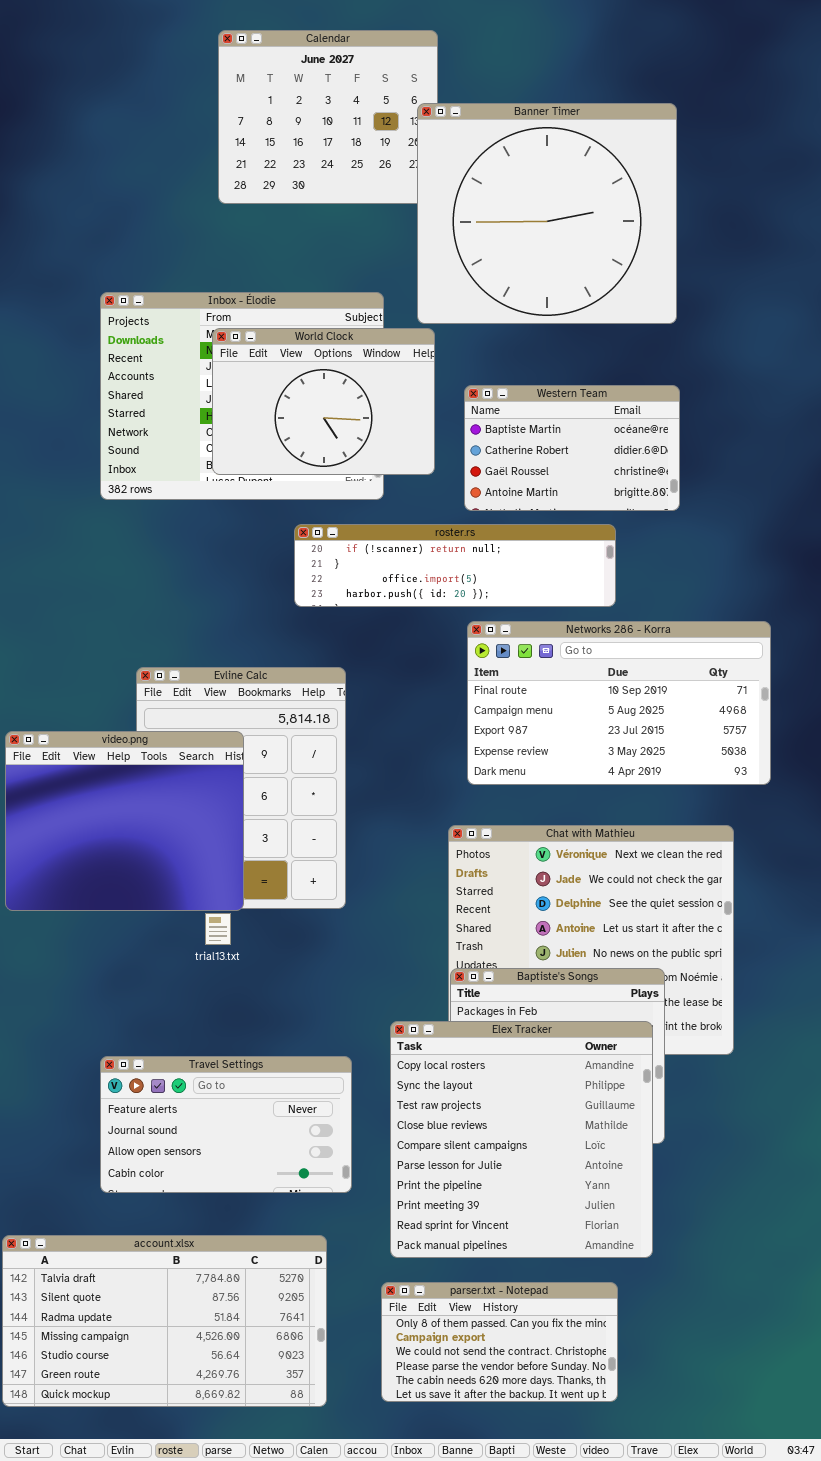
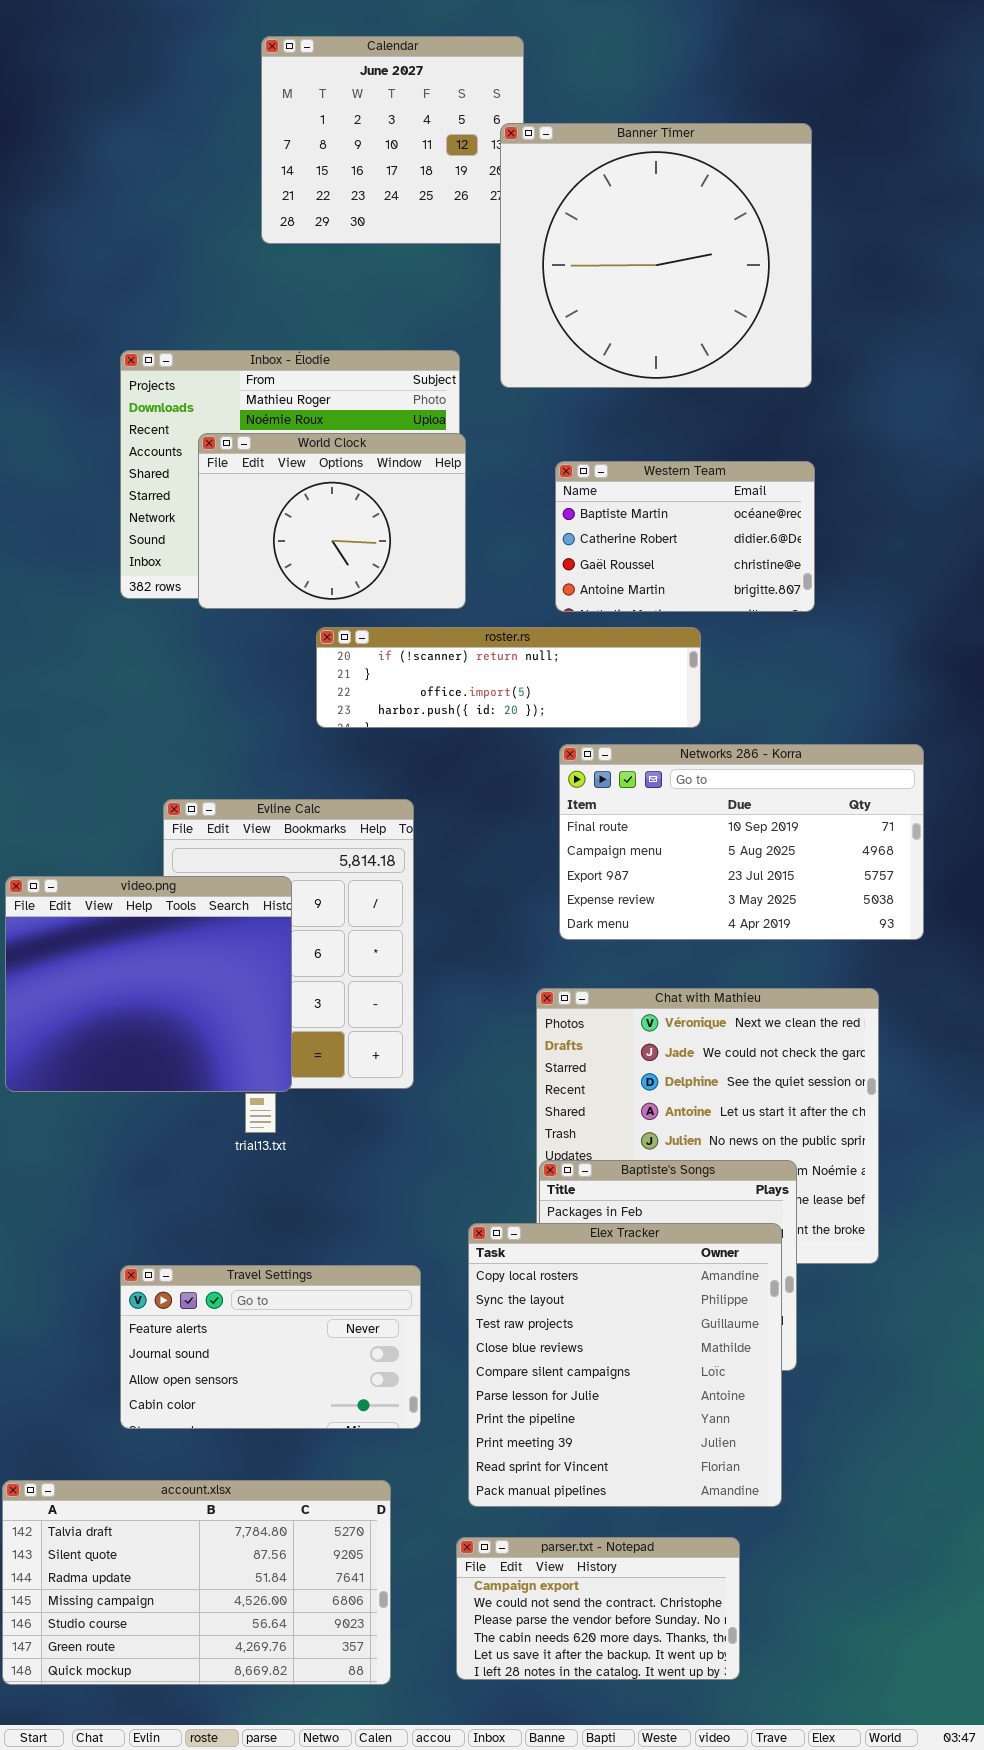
World Clock: [212,328,435,475] -> [198,433,466,609], moved
roster.rs: [294,524,616,607] -> [316,627,701,728], moved
parser.txt - Notepad: [381,1282,618,1402] -> [456,1537,740,1680], scrolled down 1 row

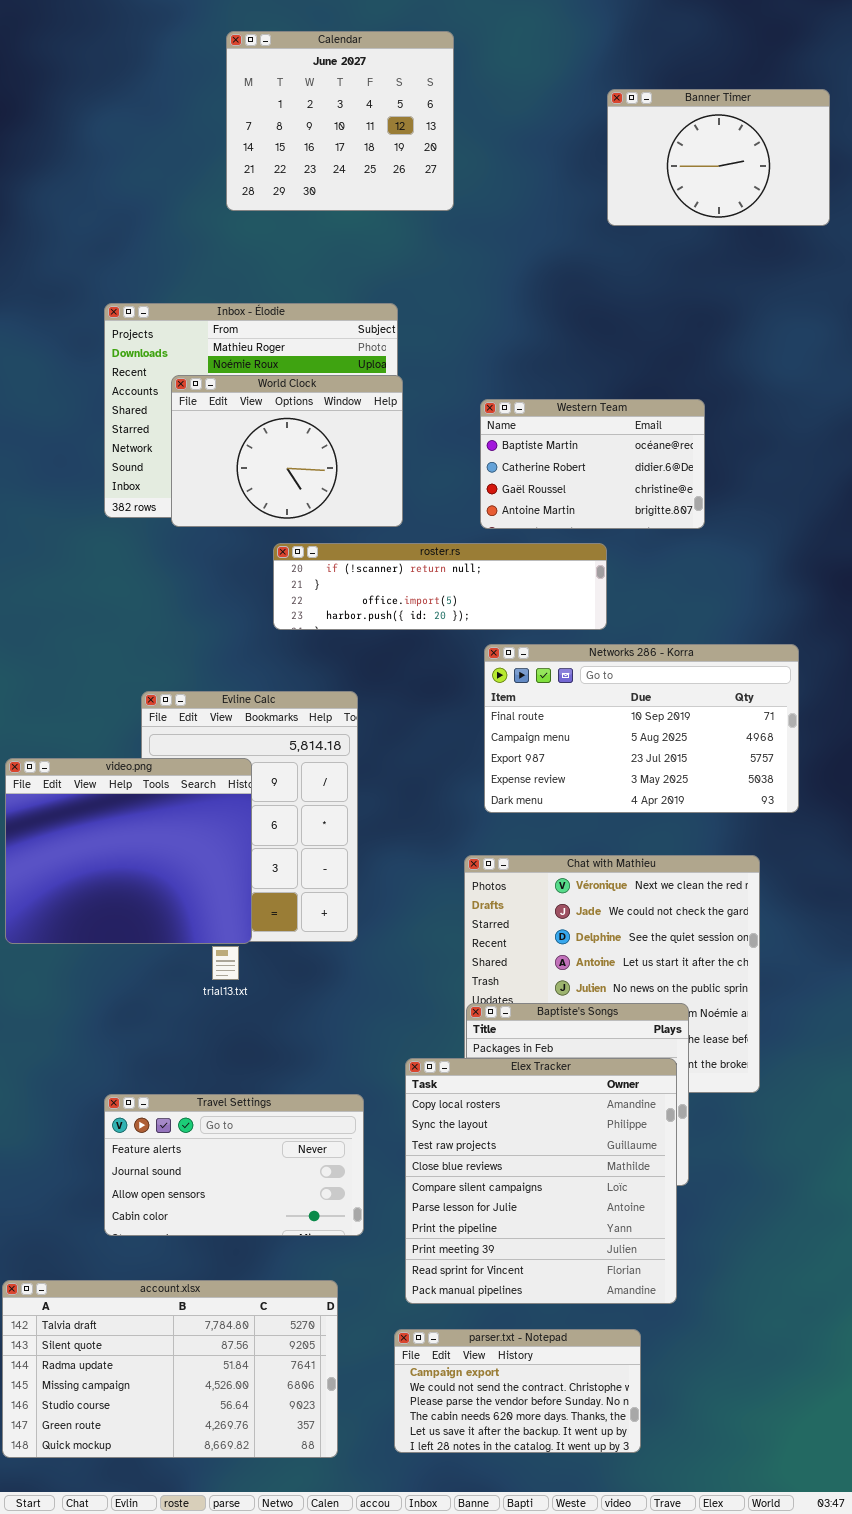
Banner Timer: [500,123,812,388] -> [607,89,830,226], moved, resized

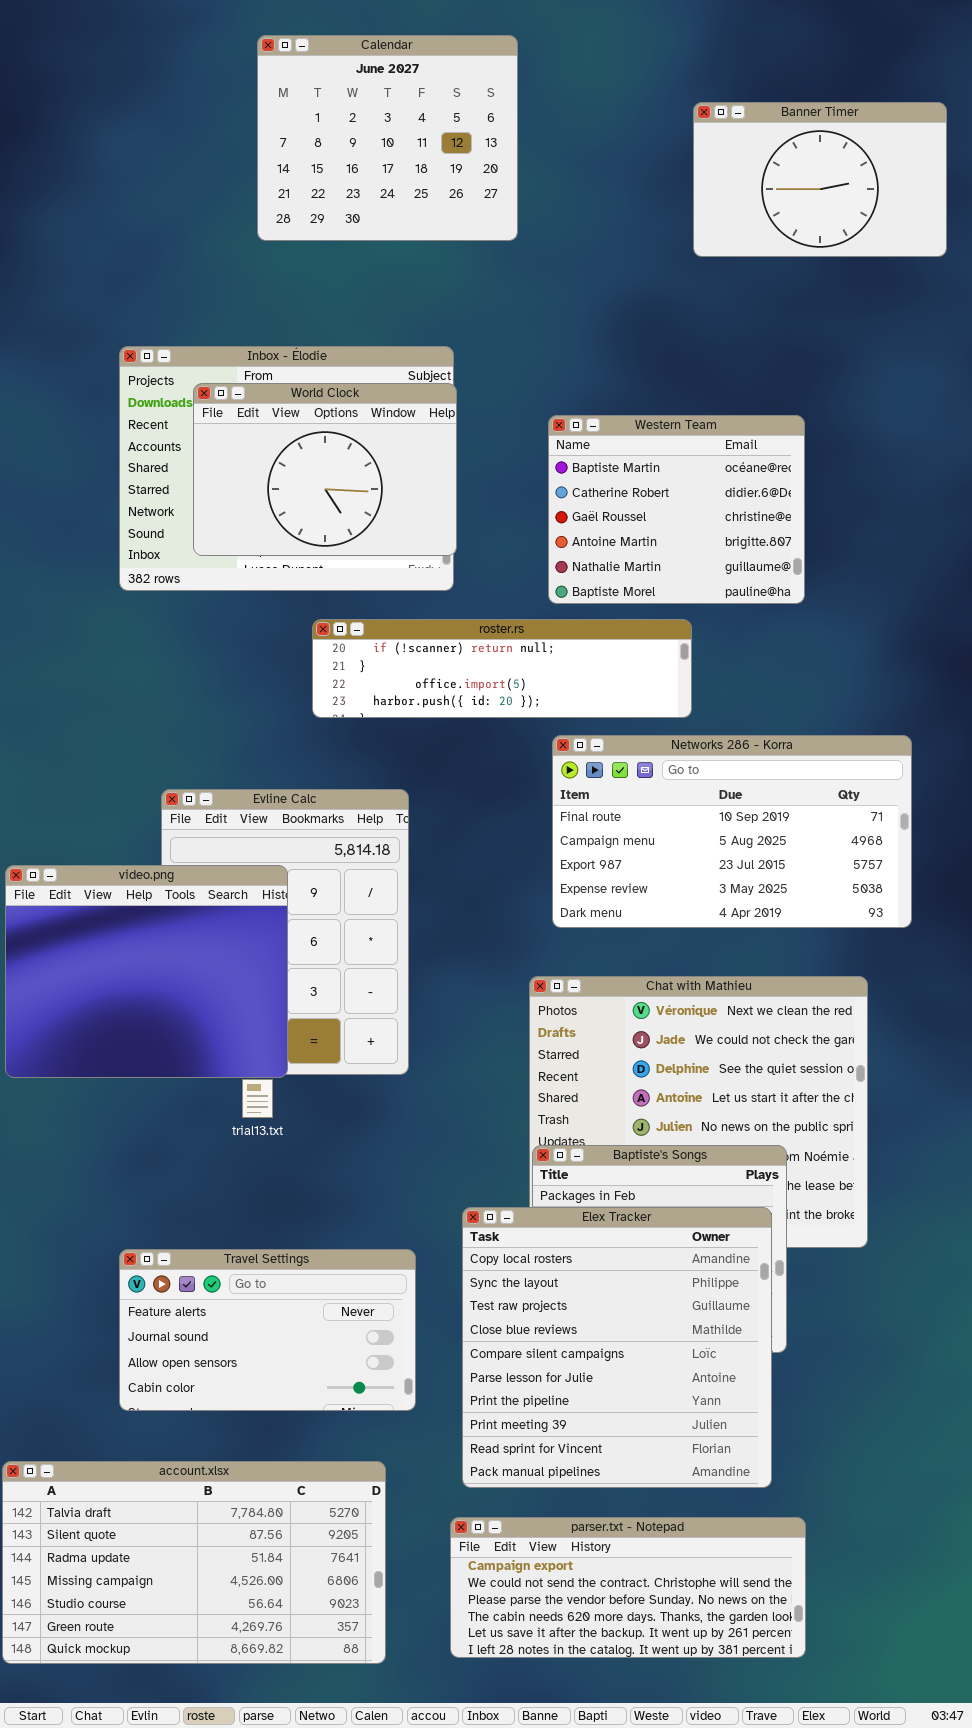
World Clock: [171,375,403,527] -> [193,383,457,556], moved
Western Team: [480,399,705,529] -> [548,415,805,604], resized
parser.txt - Notepad: [394,1329,641,1453] -> [450,1517,806,1658], resized

